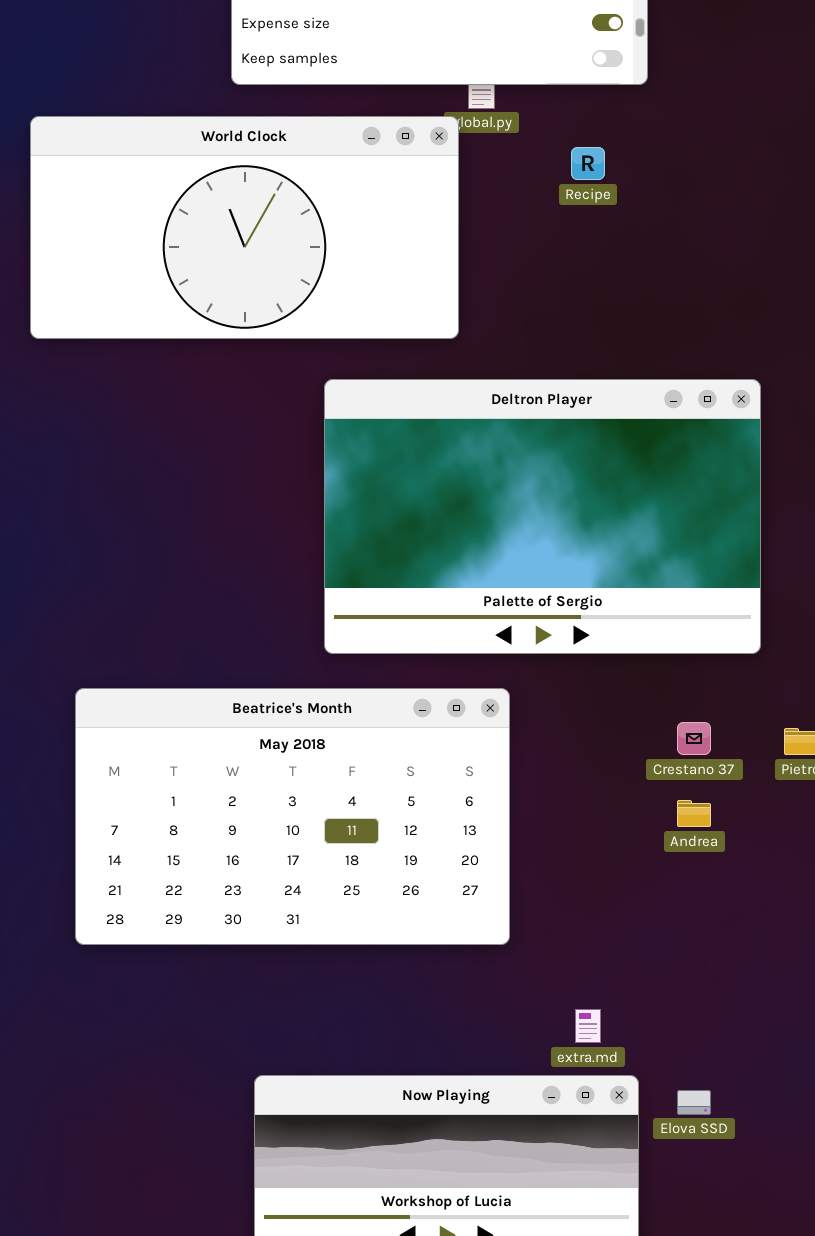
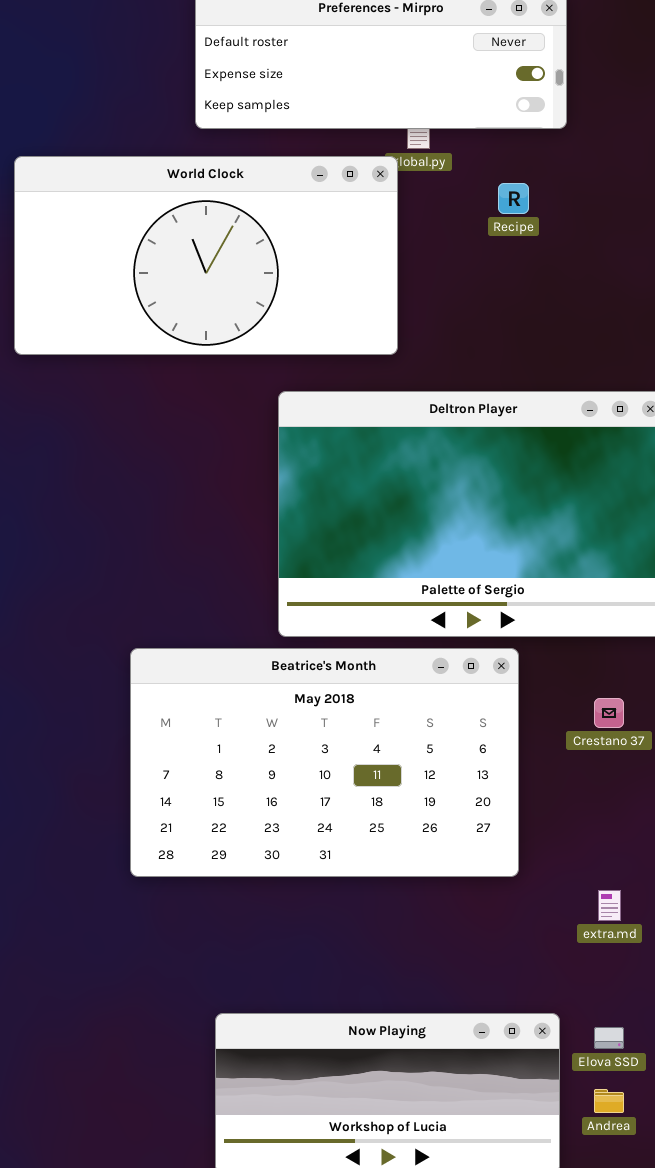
Beatrice's Month: [75,688,510,945] -> [130,648,519,877], moved
Andrea: [677,800,711,827] -> [594,1089,624,1113], moved
extra.md: [575,1009,601,1043] -> [598,890,621,921], moved

